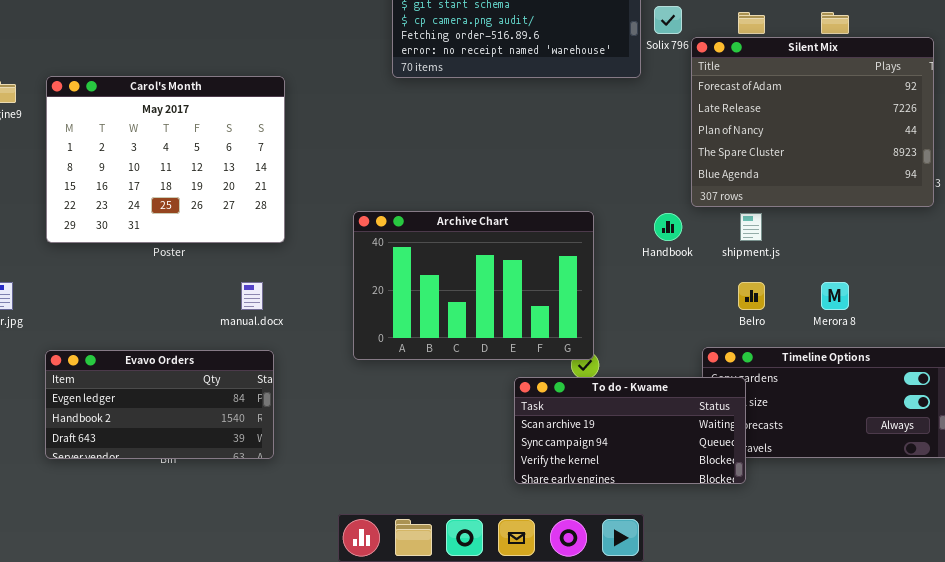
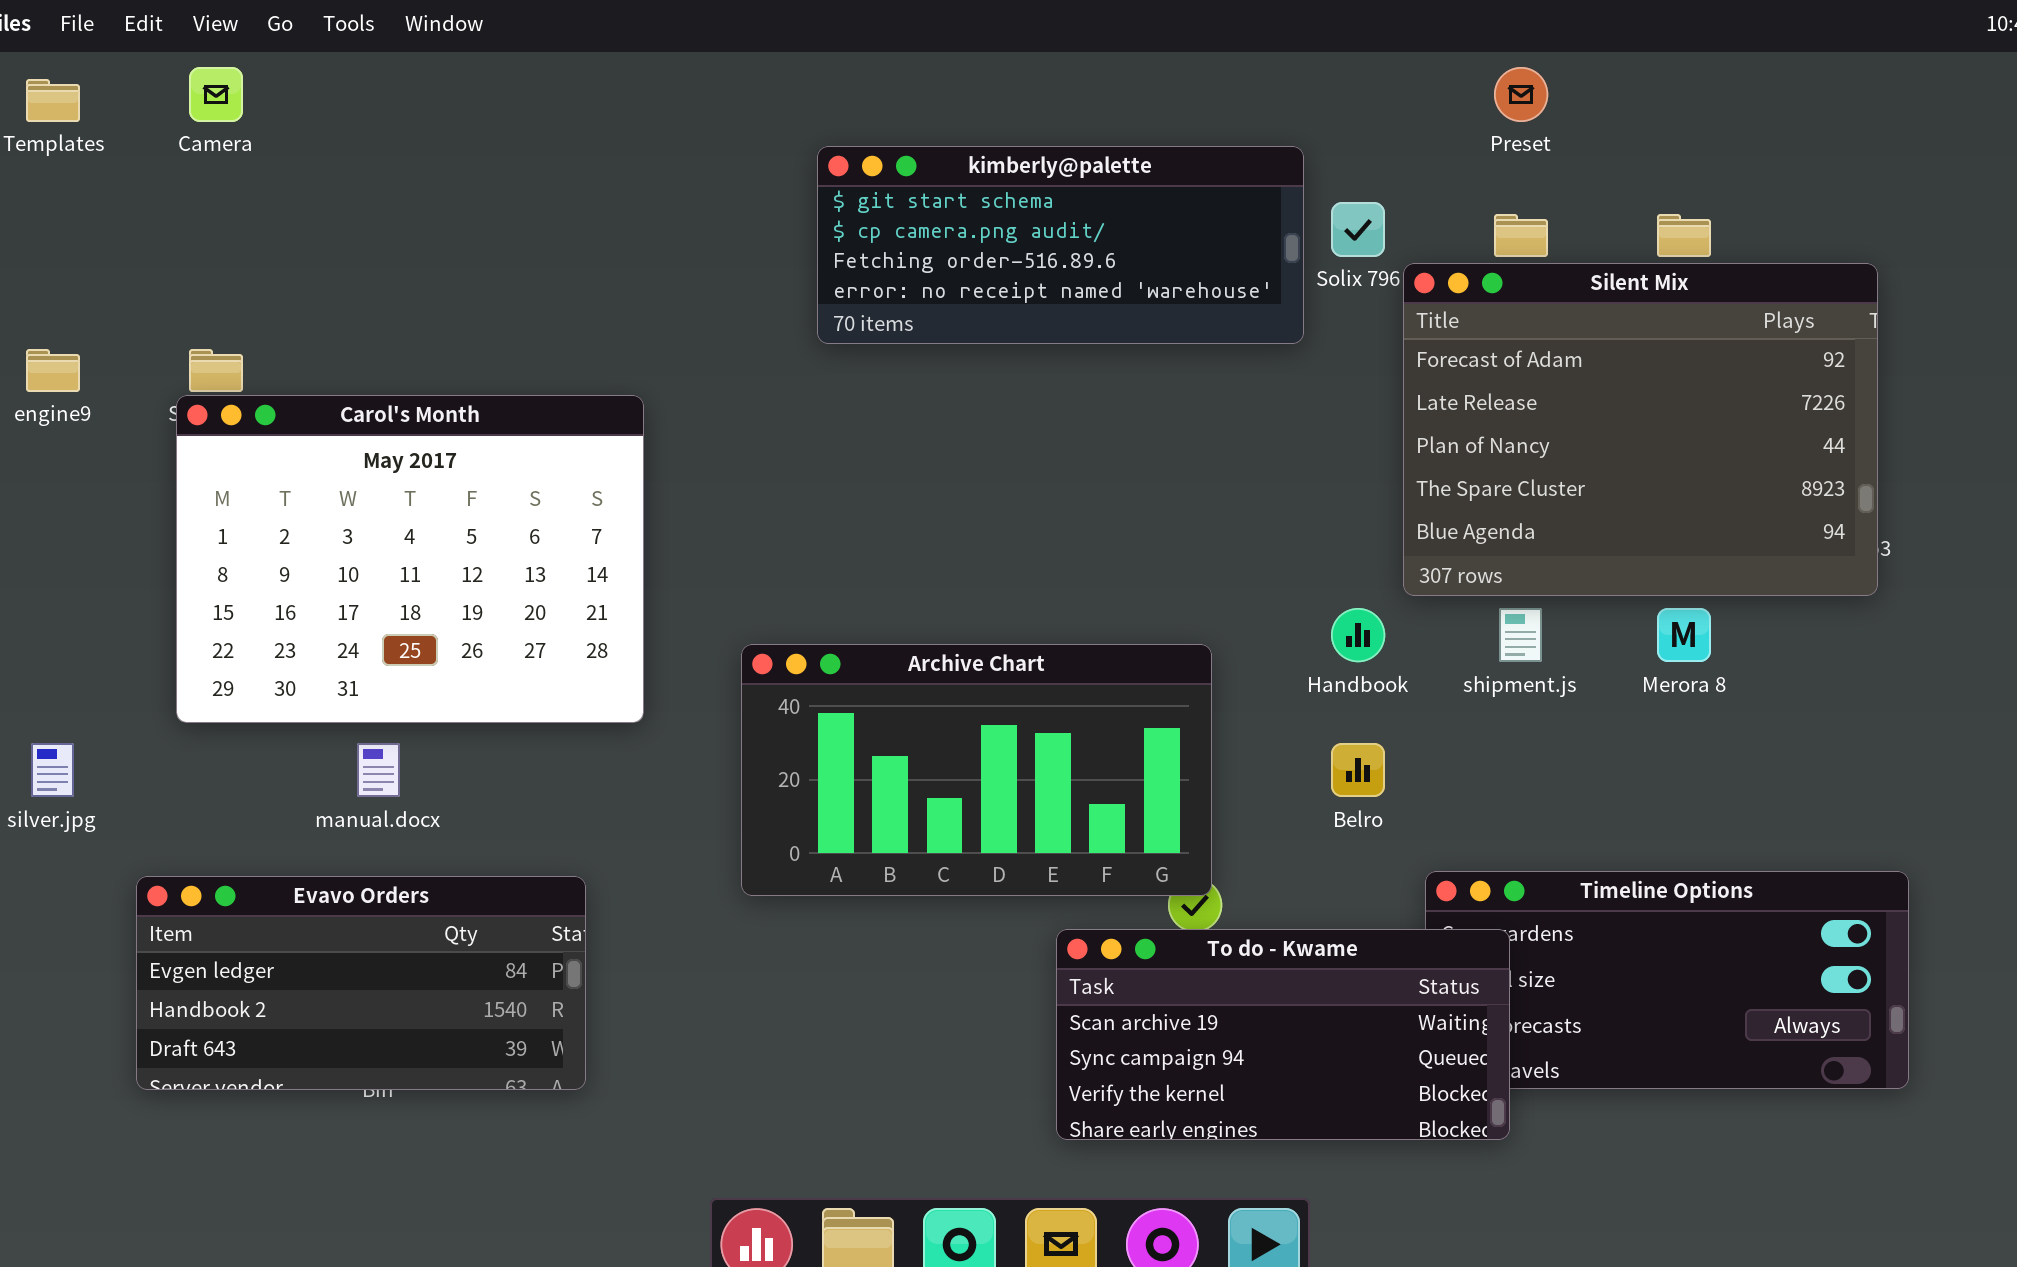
Carol's Month: [46,76,285,243] -> [176,395,644,723], moved
Archive Chart: [353,211,594,360] -> [741,644,1212,896], resized
manual.docx: [241,282,263,310] -> [357,743,400,797], moved
Belro: [738,282,765,310] -> [1331,743,1385,797], moved
Merora 8: [821,282,849,310] -> [1657,608,1711,662], moved

